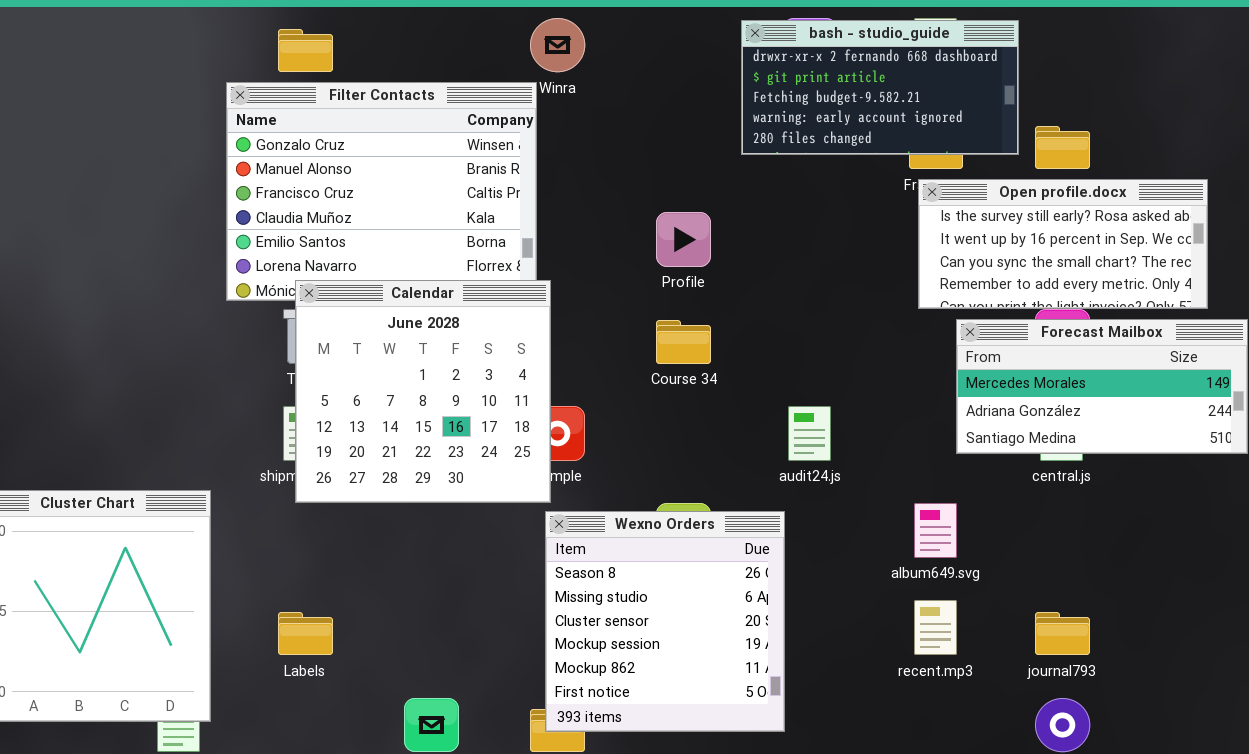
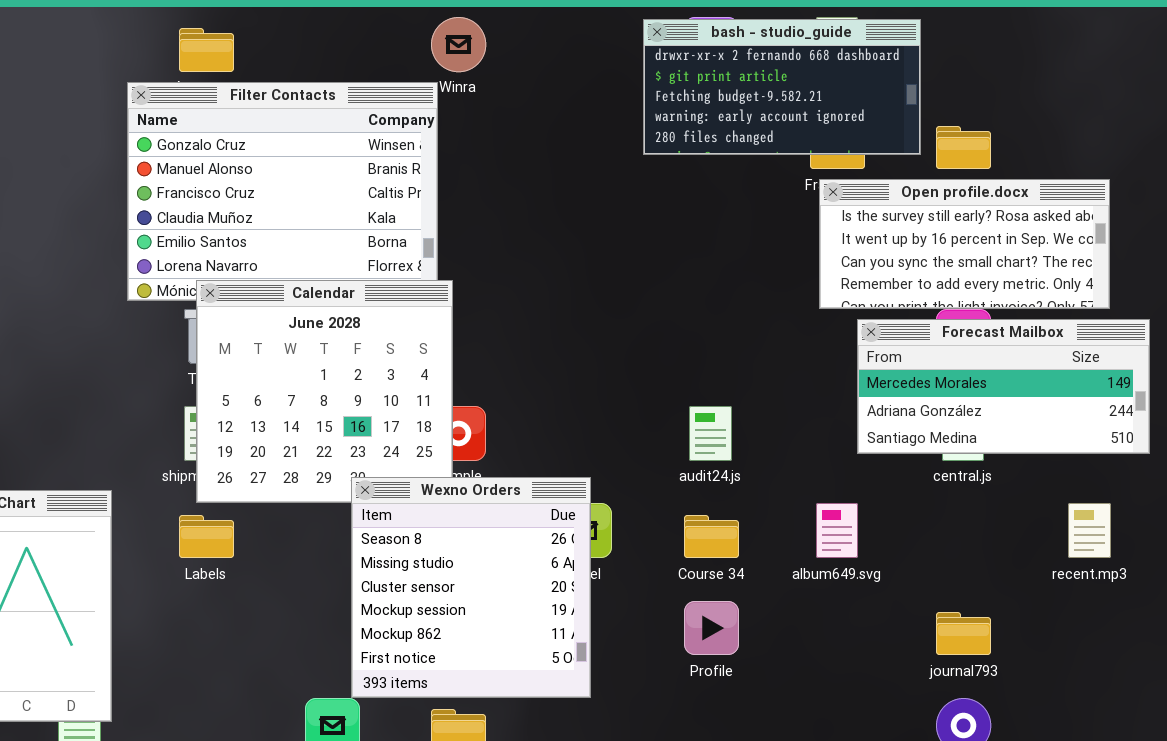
Profile: [656,212,711,267] -> [684,601,739,655], moved
Course 34: [656,320,711,364] -> [684,515,739,558], moved
Wexno Orders: [545,511,785,732] -> [351,477,591,698], moved
recent.mp3: [914,600,957,655] -> [1068,503,1111,558], moved
Labels: [278,612,333,655] -> [179,515,234,558], moved

